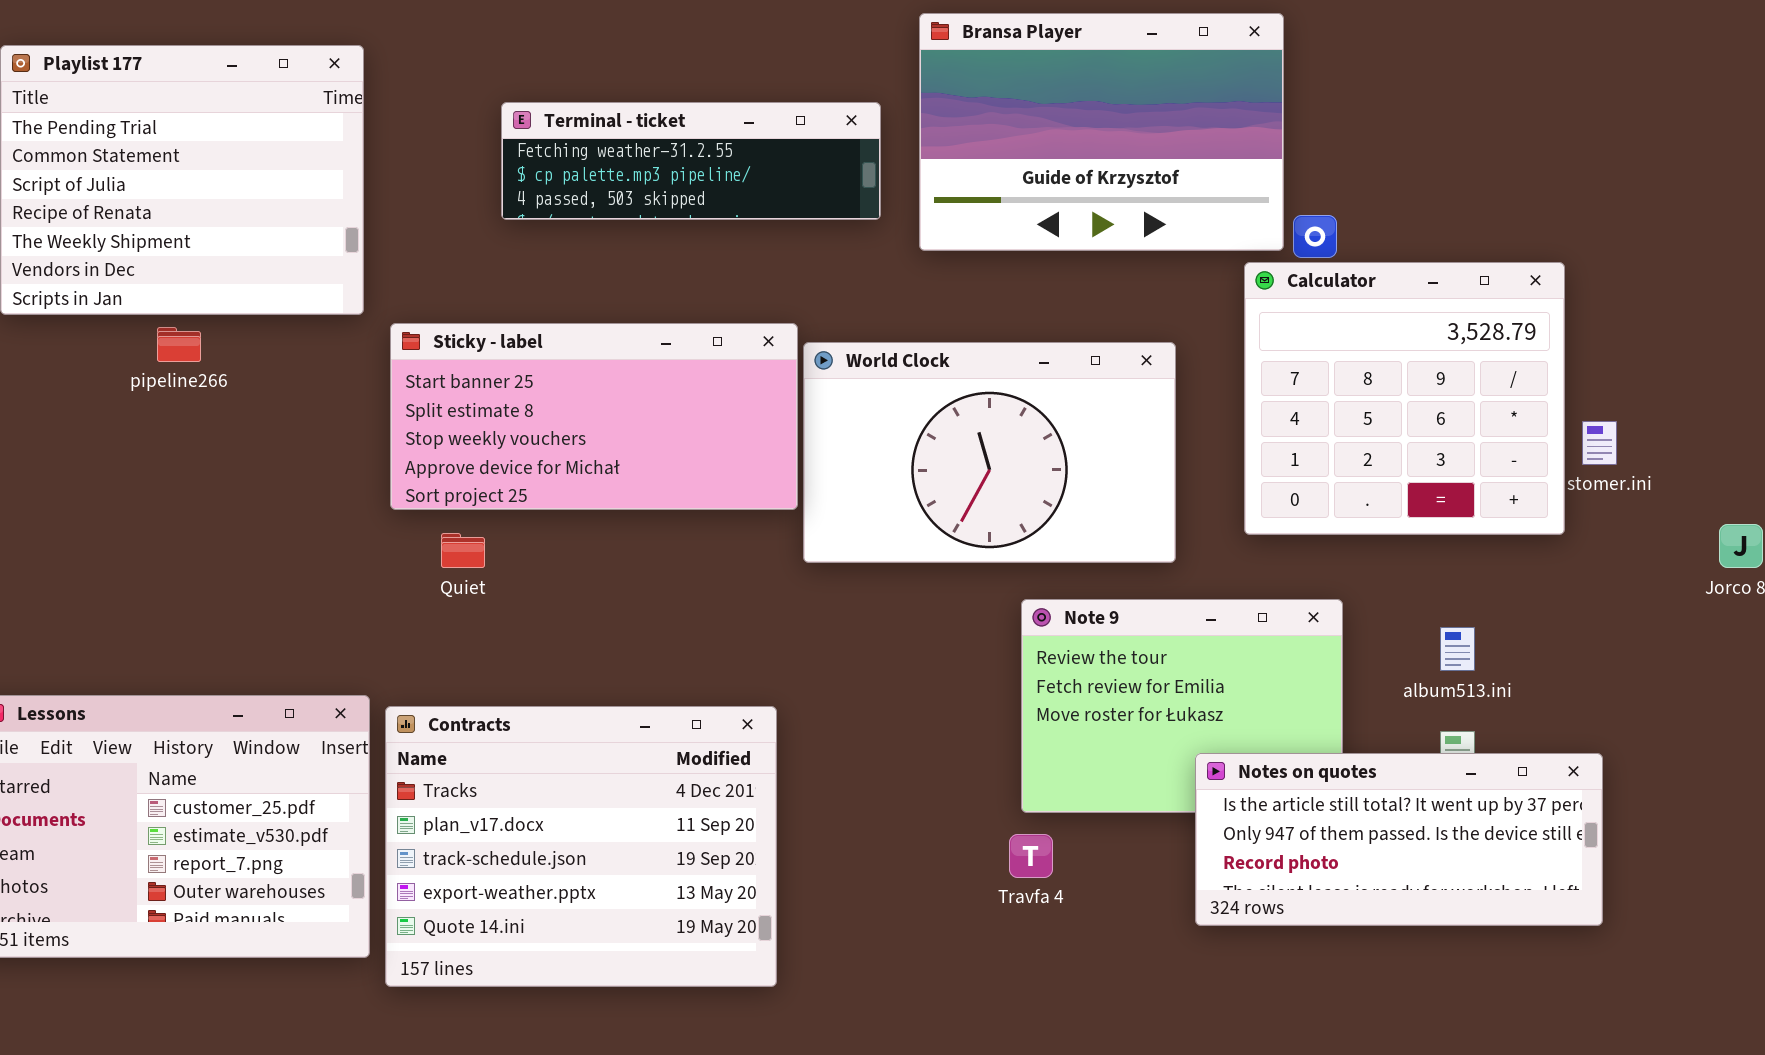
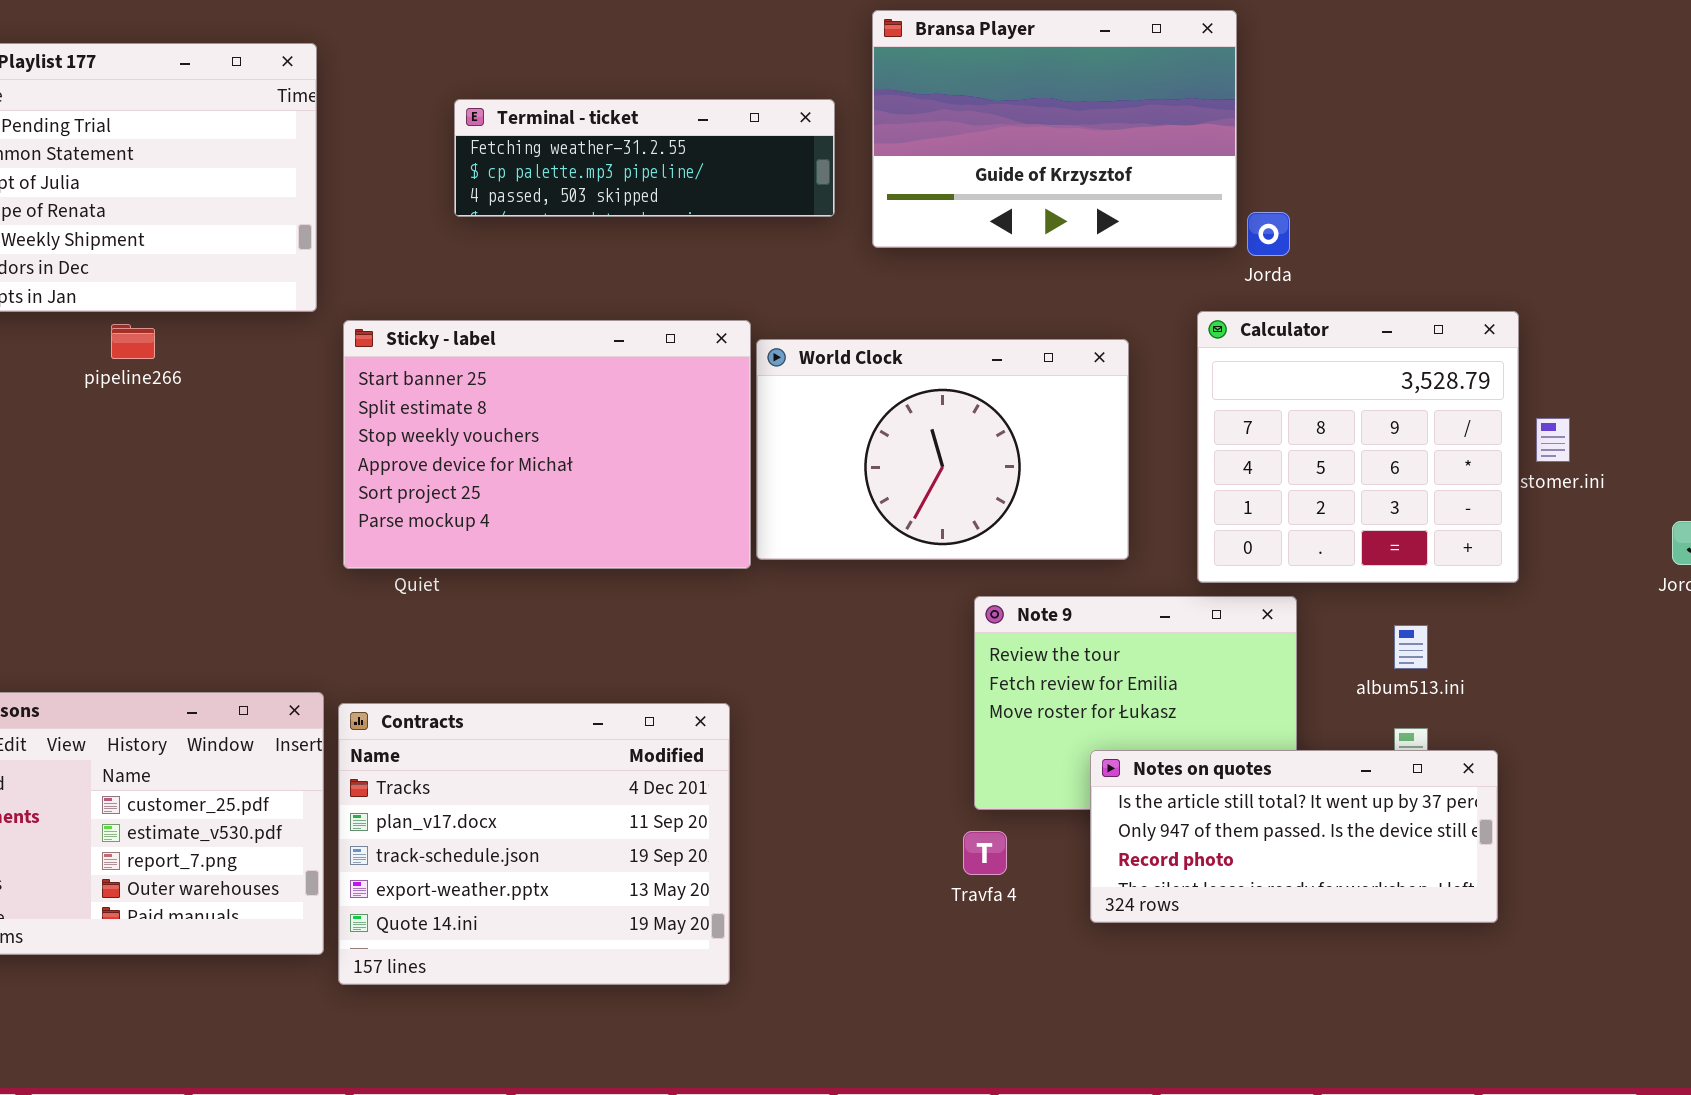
Calculator: [1244,262,1565,535] -> [1197,311,1519,583], moved
Sticky - label: [390,323,798,510] -> [343,320,751,569], resized
Notes on quotes: [1195,753,1603,926] -> [1090,750,1498,923], moved

